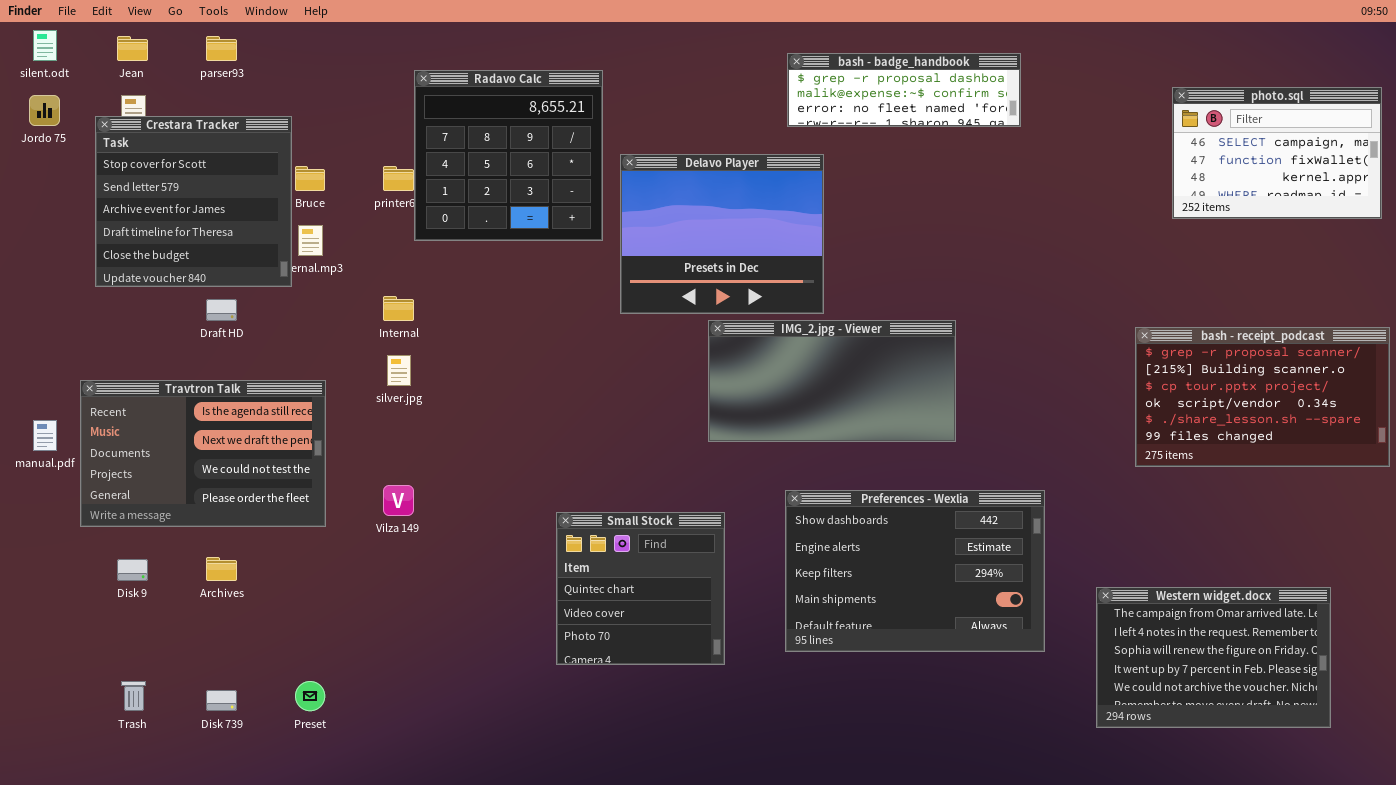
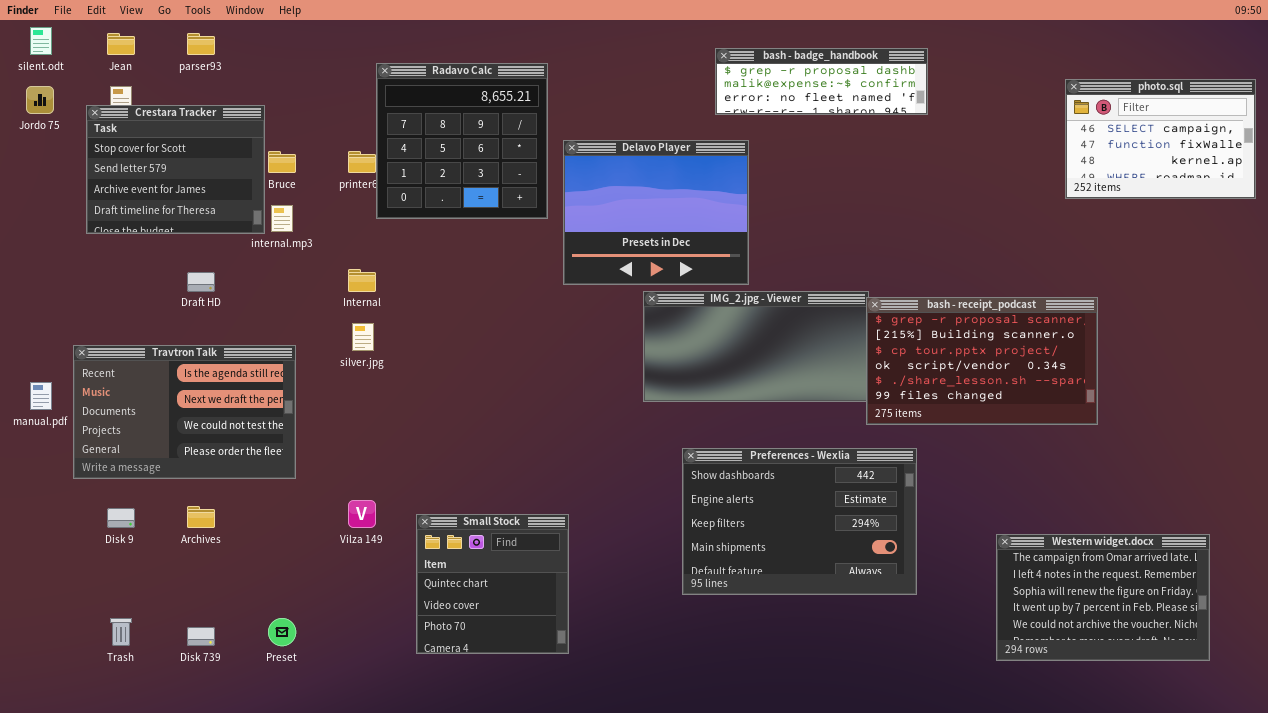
Crestara Tracker: [95,116,292,287] -> [86,105,265,234], resized
bash - receipt_podcast: [1135,327,1390,467] -> [866,297,1098,425], moved
Vilza 149: [383,485,414,516] -> [348,500,376,528], moved
Preferences - Wexlia: [785,490,1045,652] -> [682,448,917,595], moved
Small Stock: [556,512,725,665] -> [416,514,569,654], moved

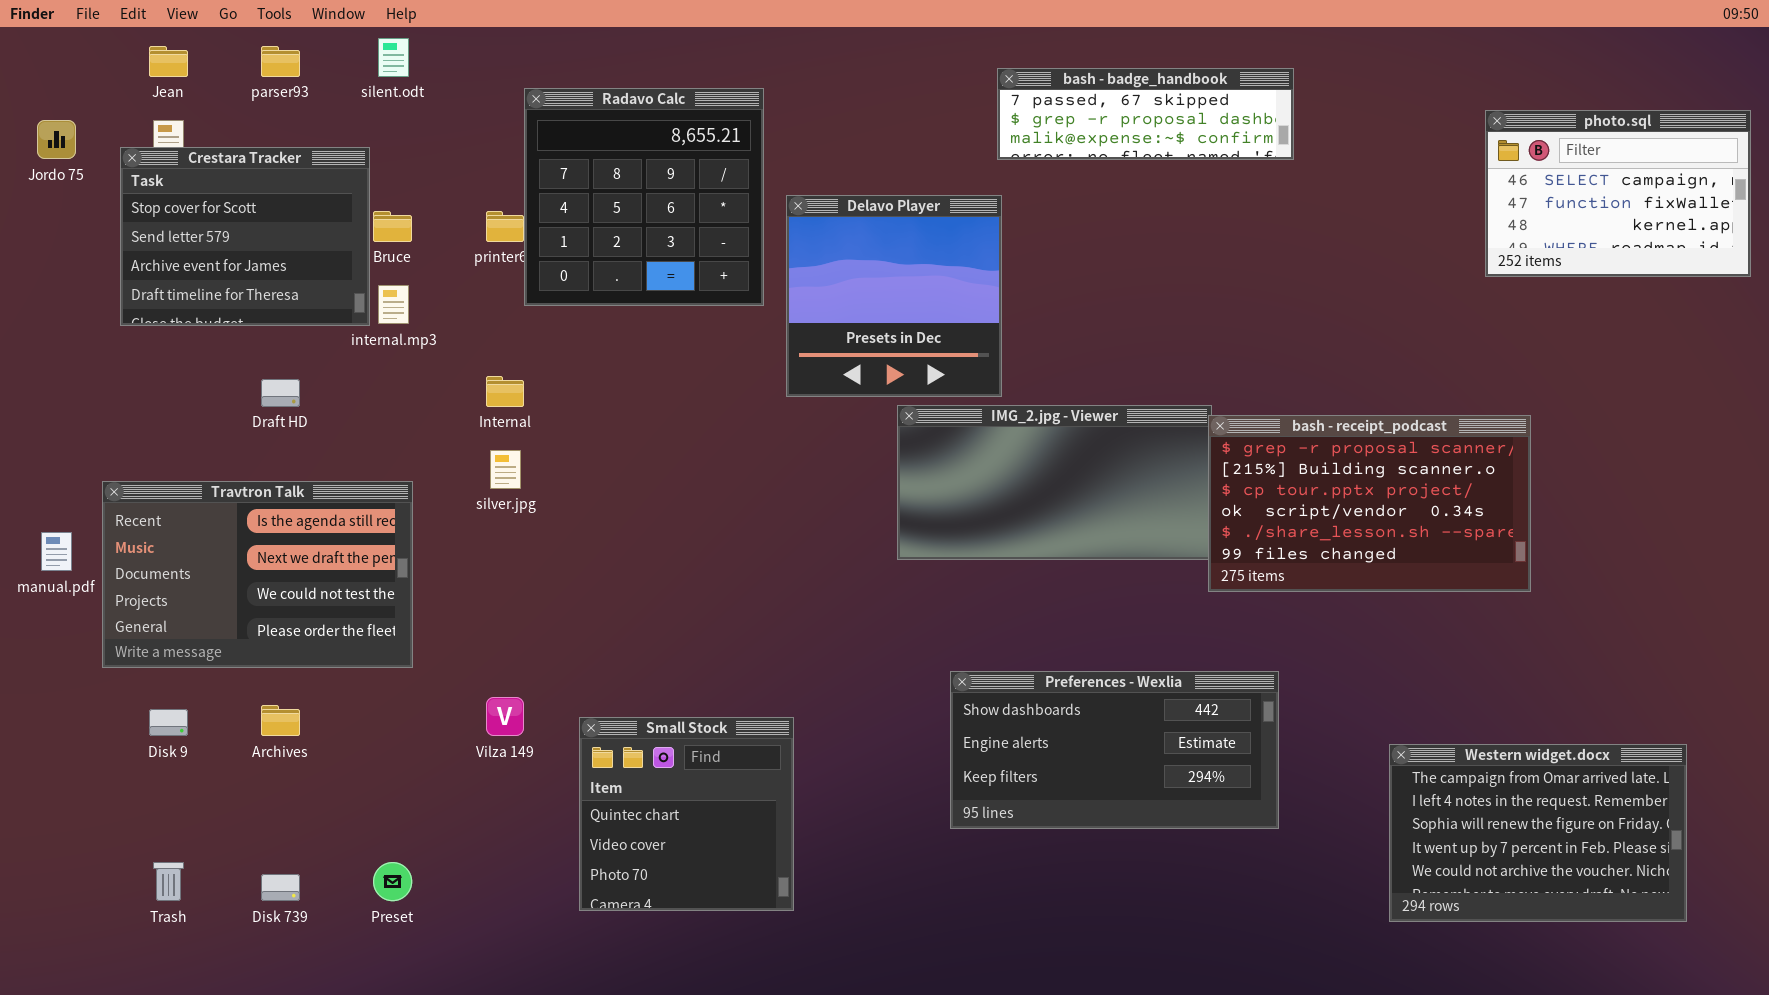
silent.odt: [30,27,52,55] -> [378,38,409,77], moved
bash - badge_handbook: [715,48,928,115] -> [997,68,1294,160], scrolled up 1 row
Delavo Player: [563,140,749,285] -> [786,195,1002,397], resized
Preferences - Wexlia: [682,448,917,595] -> [950,671,1279,829], resized

